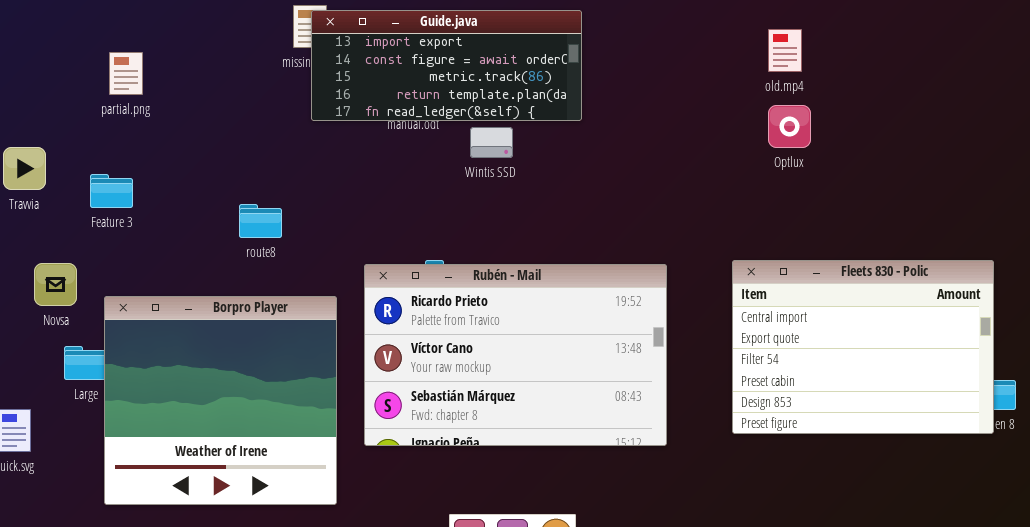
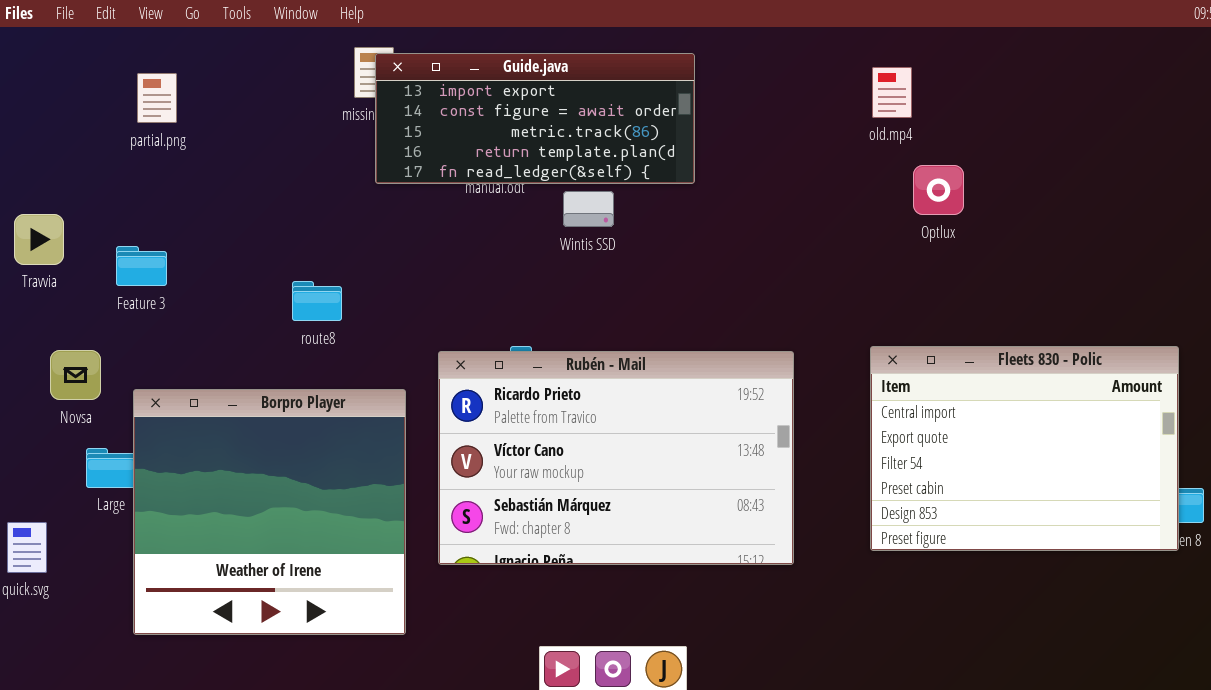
old.mp4: [768,29,802,72] -> [872,67,912,118], moved
partial.png: [109,52,143,95] -> [137,73,177,123], moved

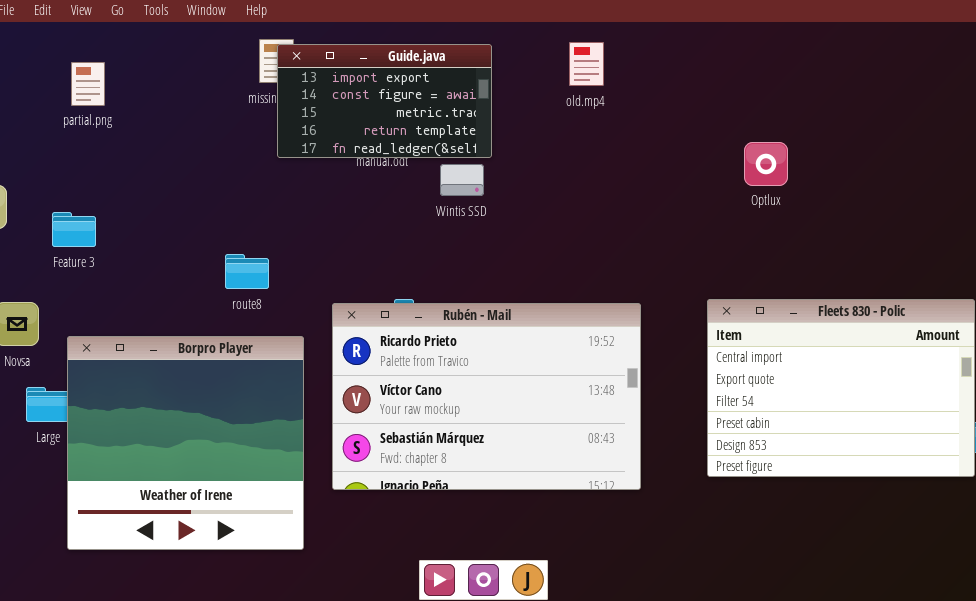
Guide.java: [375,53,695,184] -> [277,44,492,158], resized
old.mp4: [872,67,912,118] -> [569,42,604,86], moved
route8: [292,281,342,321] -> [225,254,269,289], moved

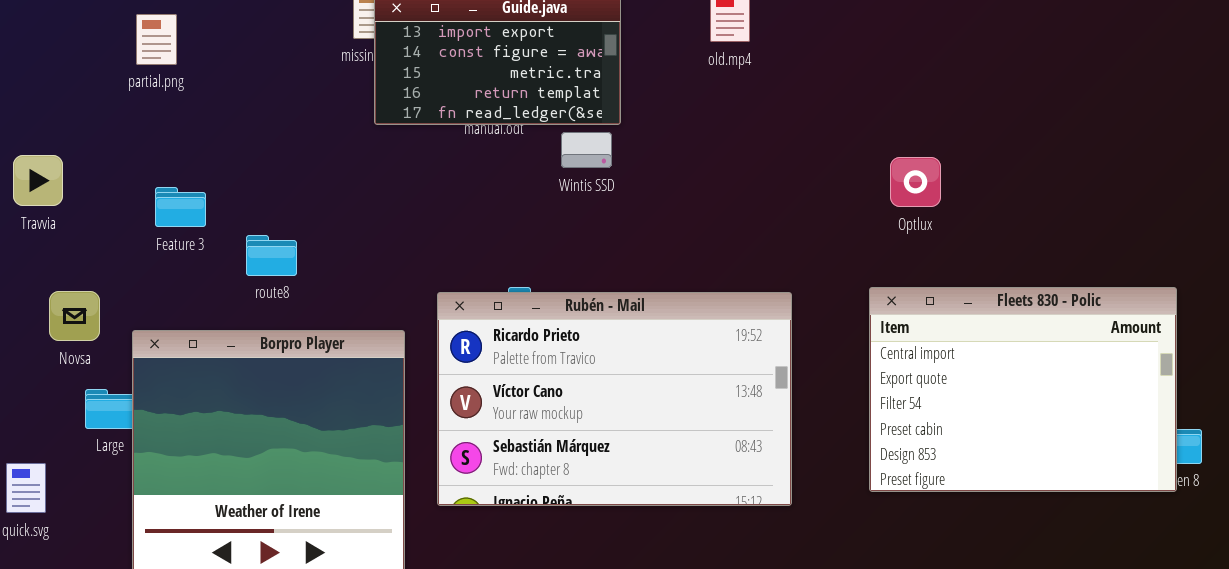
Optlux: [744,142,788,186] -> [890,157,941,207], moved
Feature 3: [52,212,96,247] -> [155,187,206,227], moved
route8: [225,254,269,289] -> [246,235,297,276], moved

